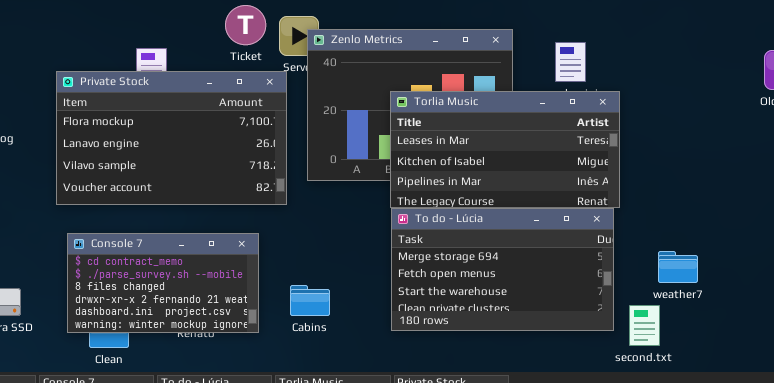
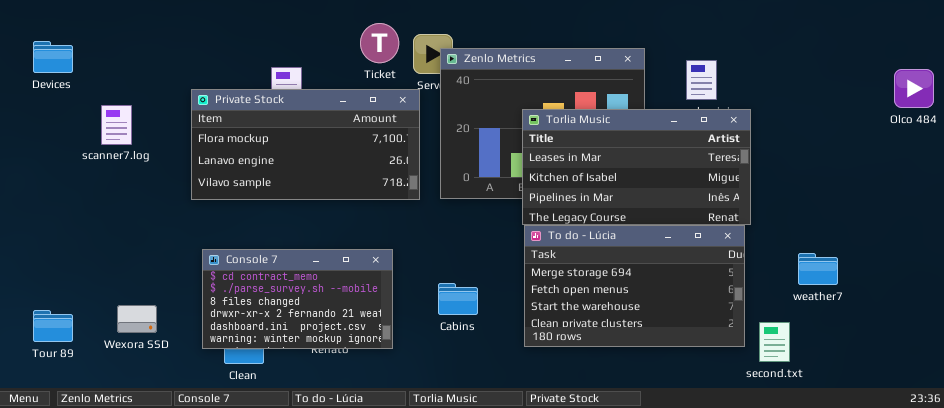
Private Stock: [56,71,287,205] -> [191,89,420,200], resized
weather7: [658,251,698,283] -> [798,253,838,285], moved
Cabins: [290,285,330,316] -> [438,283,478,315], moved

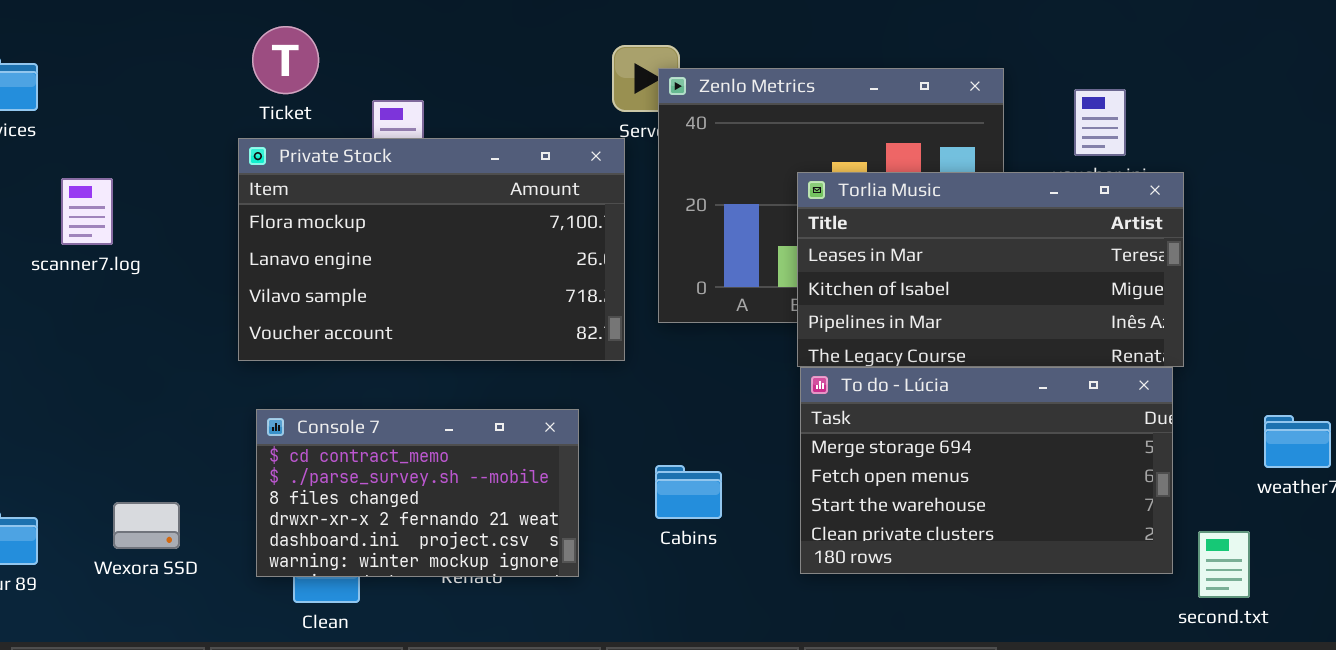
Ticket: [360,23,399,63] -> [252,26,319,94], moved
Private Stock: [191,89,420,200] -> [238,138,625,361], resized
scanner7.log: [101,105,132,145] -> [61,178,113,245], moved

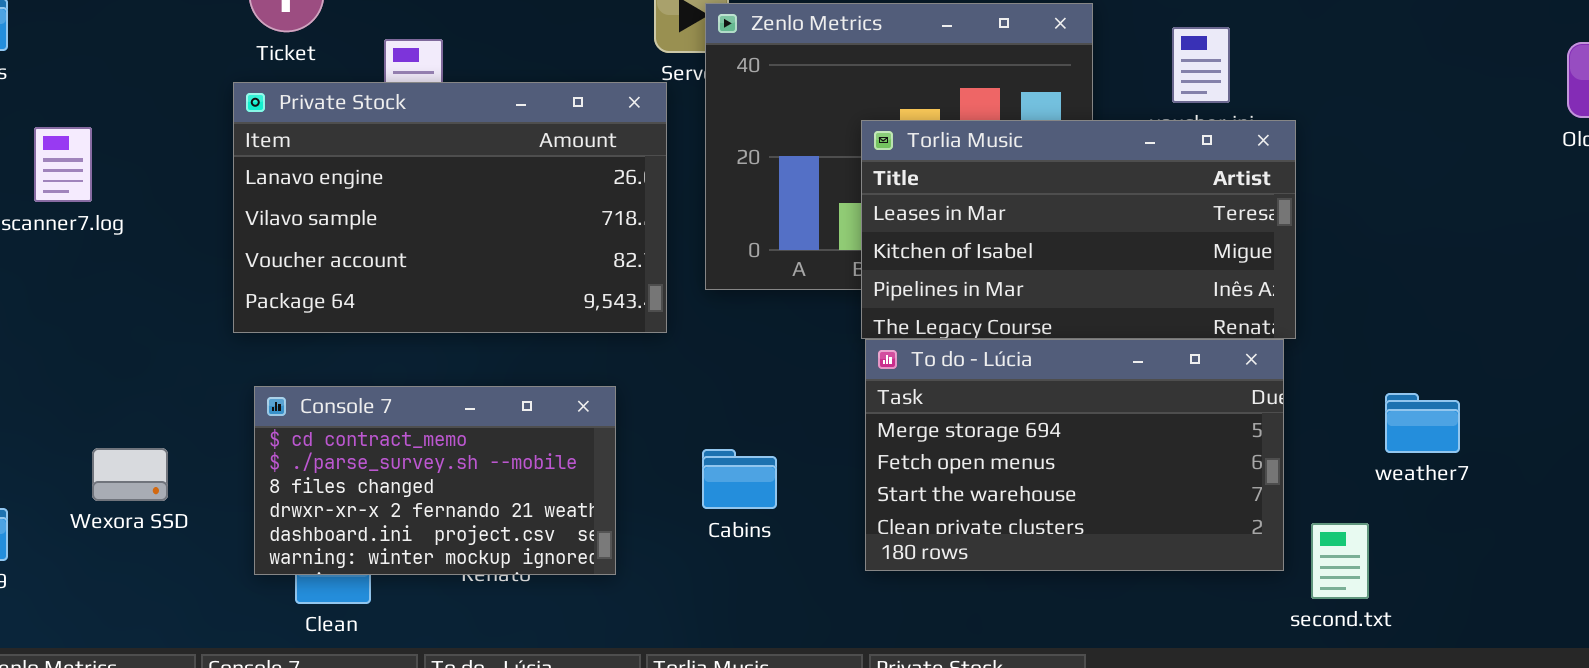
Private Stock: [238,138,625,361] -> [233,82,667,333], scrolled down 1 row
Wexora SSD: [113,502,180,549] -> [92,448,168,501], moved

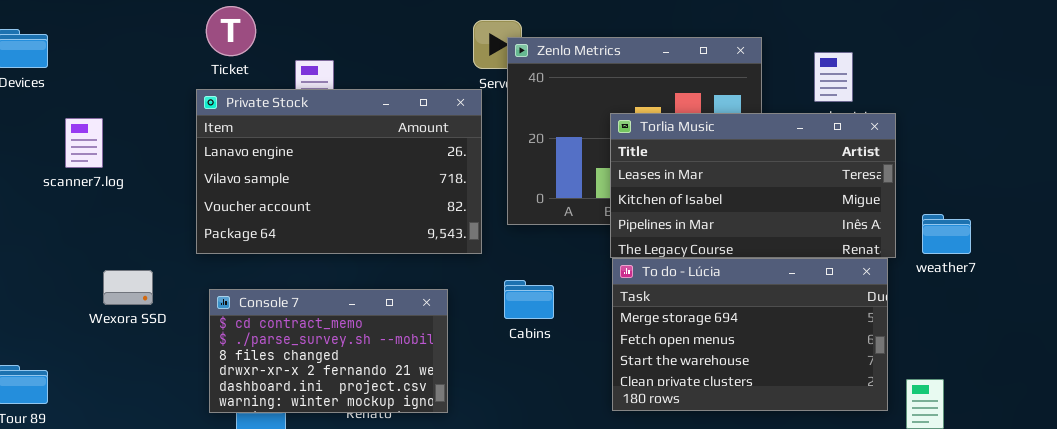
weather7: [1385,393,1460,453] -> [922,214,971,254], moved
Wexora SSD: [92,448,168,501] -> [103,270,153,305], moved
Cabins: [702,449,777,509] -> [504,280,554,319], moved

